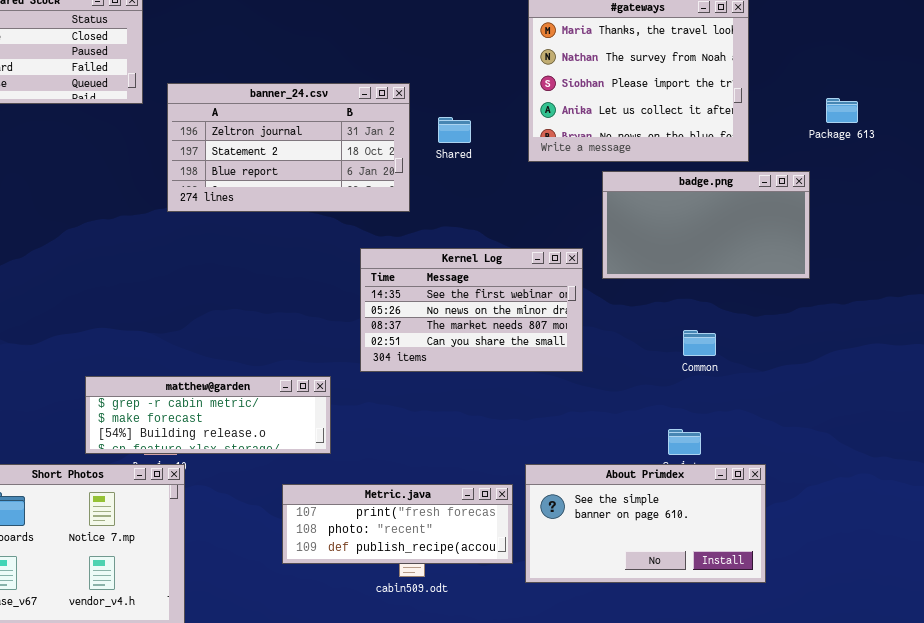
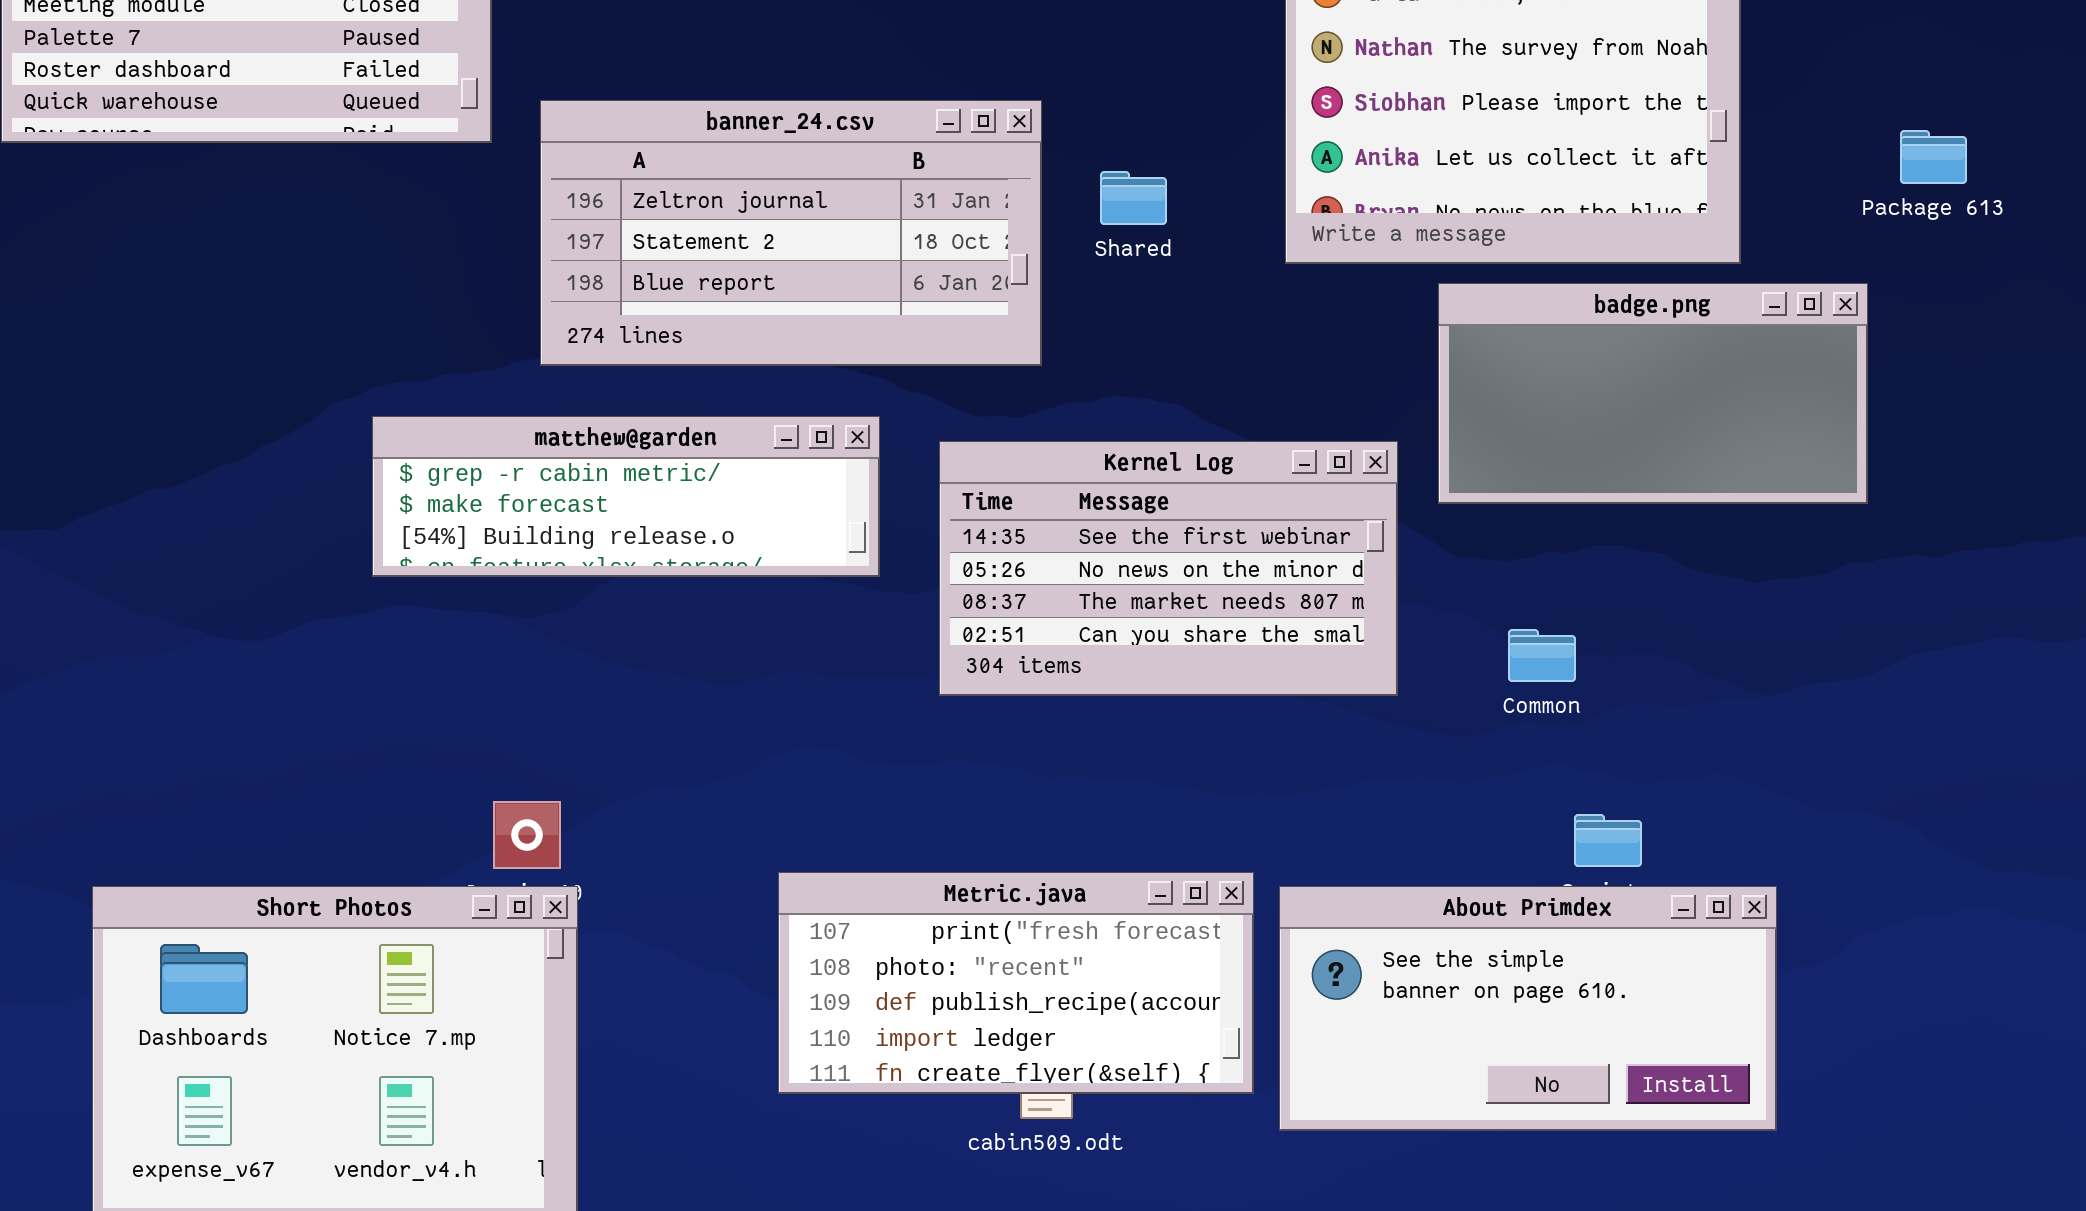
Common: [683,330,716,356] -> [1508,629,1576,682], moved
matthew@garden: [85,376,331,454] -> [372,416,880,577], moved
Metric.java: [282,484,513,564] -> [778,872,1254,1094], resized

